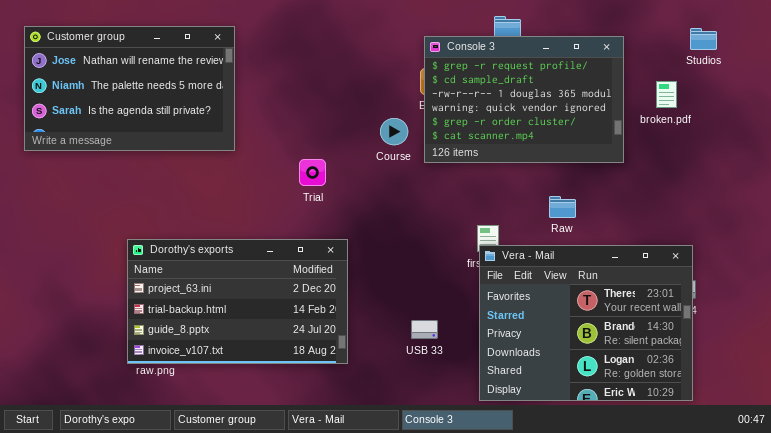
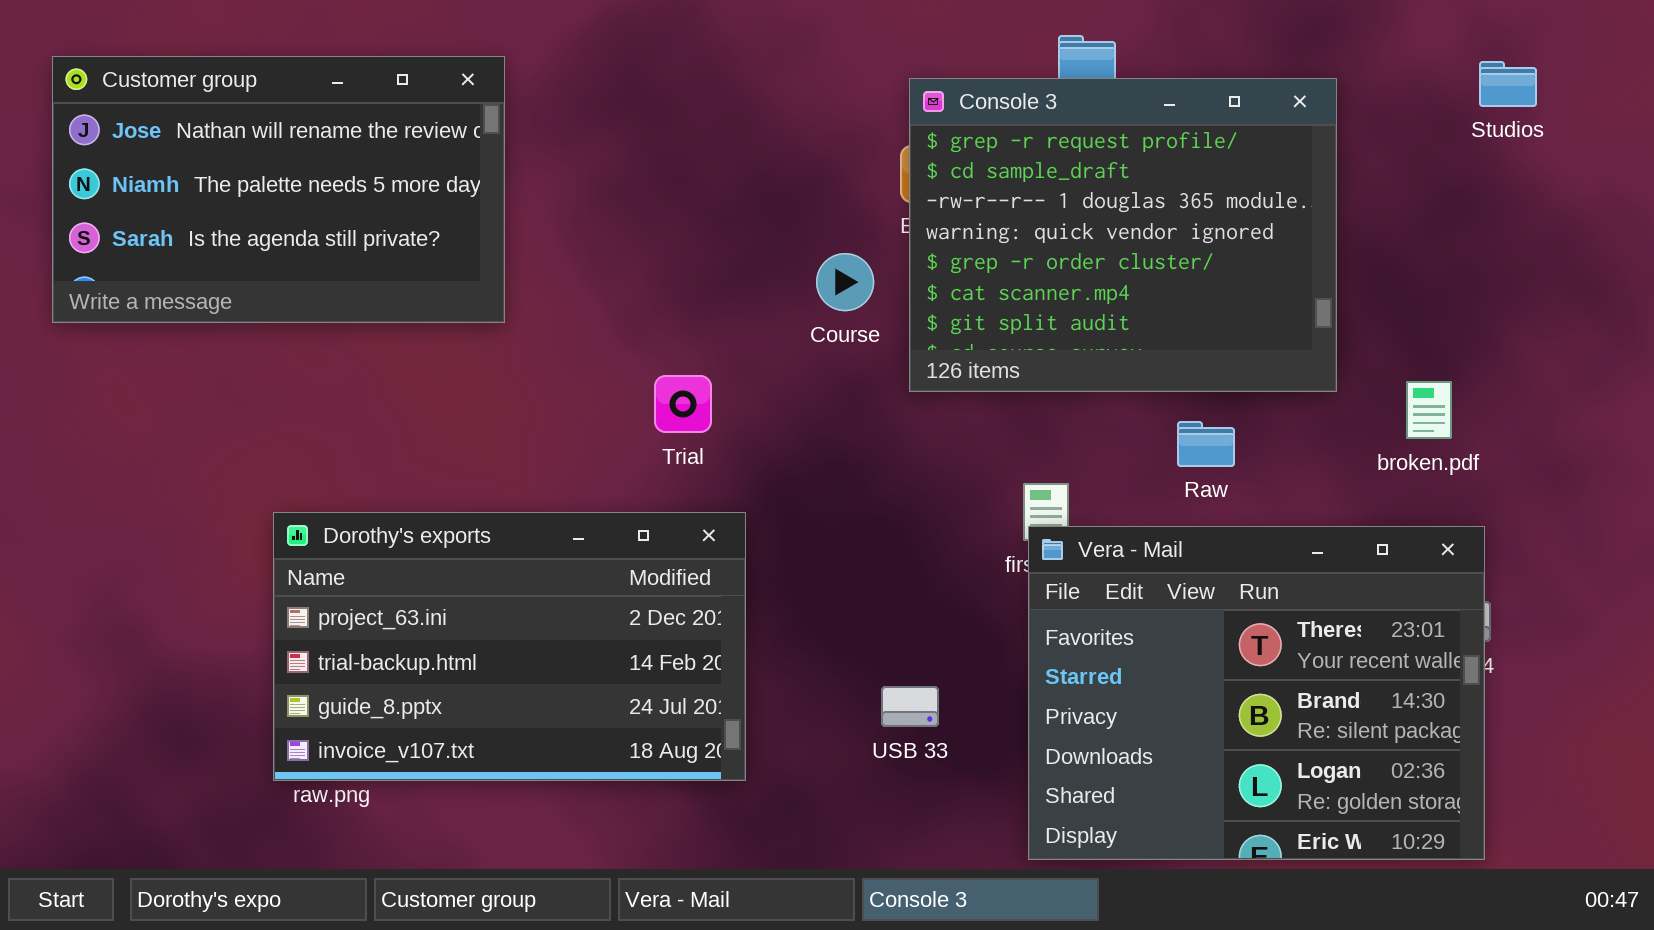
Console 3: [424,36,624,163] -> [909,78,1337,392], resized
broken.pdf: [656,81,677,108] -> [1406,381,1452,439], moved
Trial: [299,159,326,186] -> [654,375,712,433], moved

